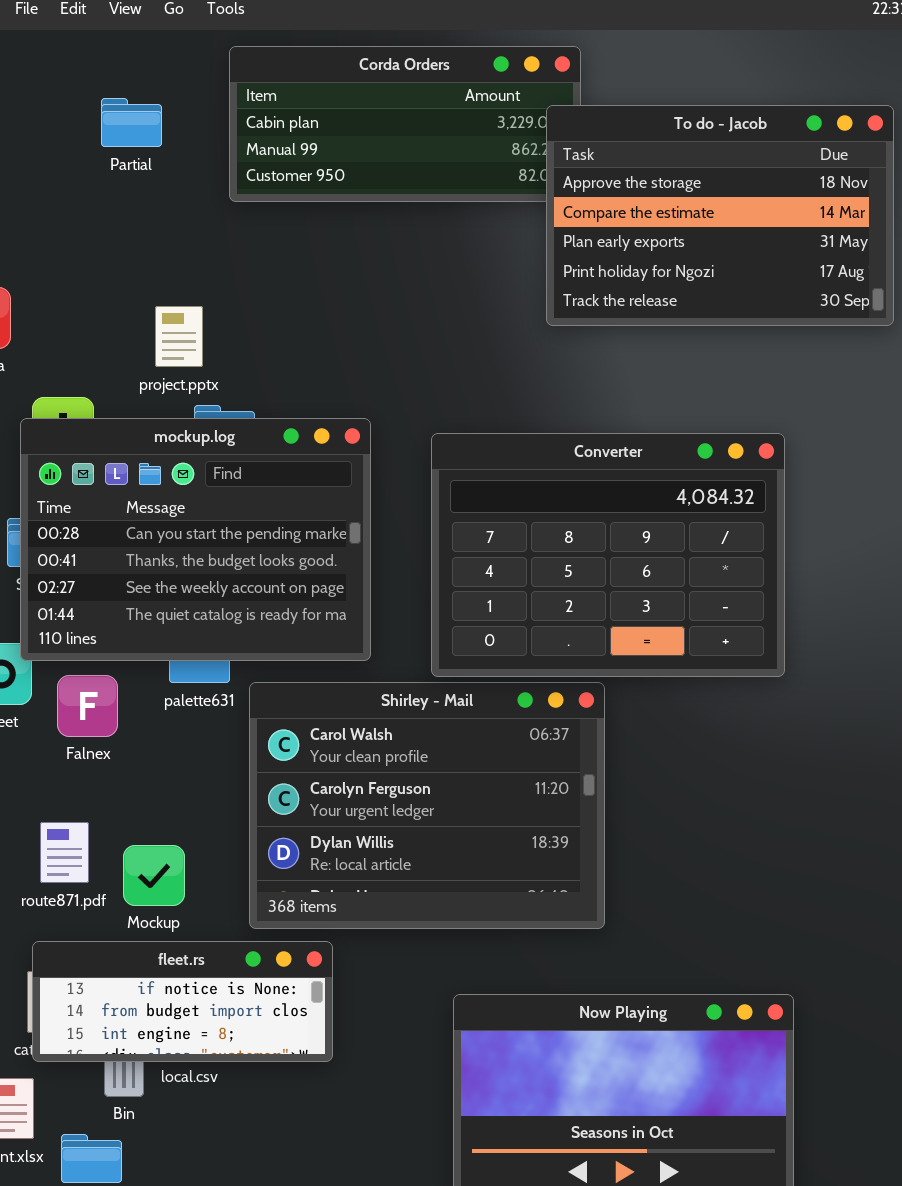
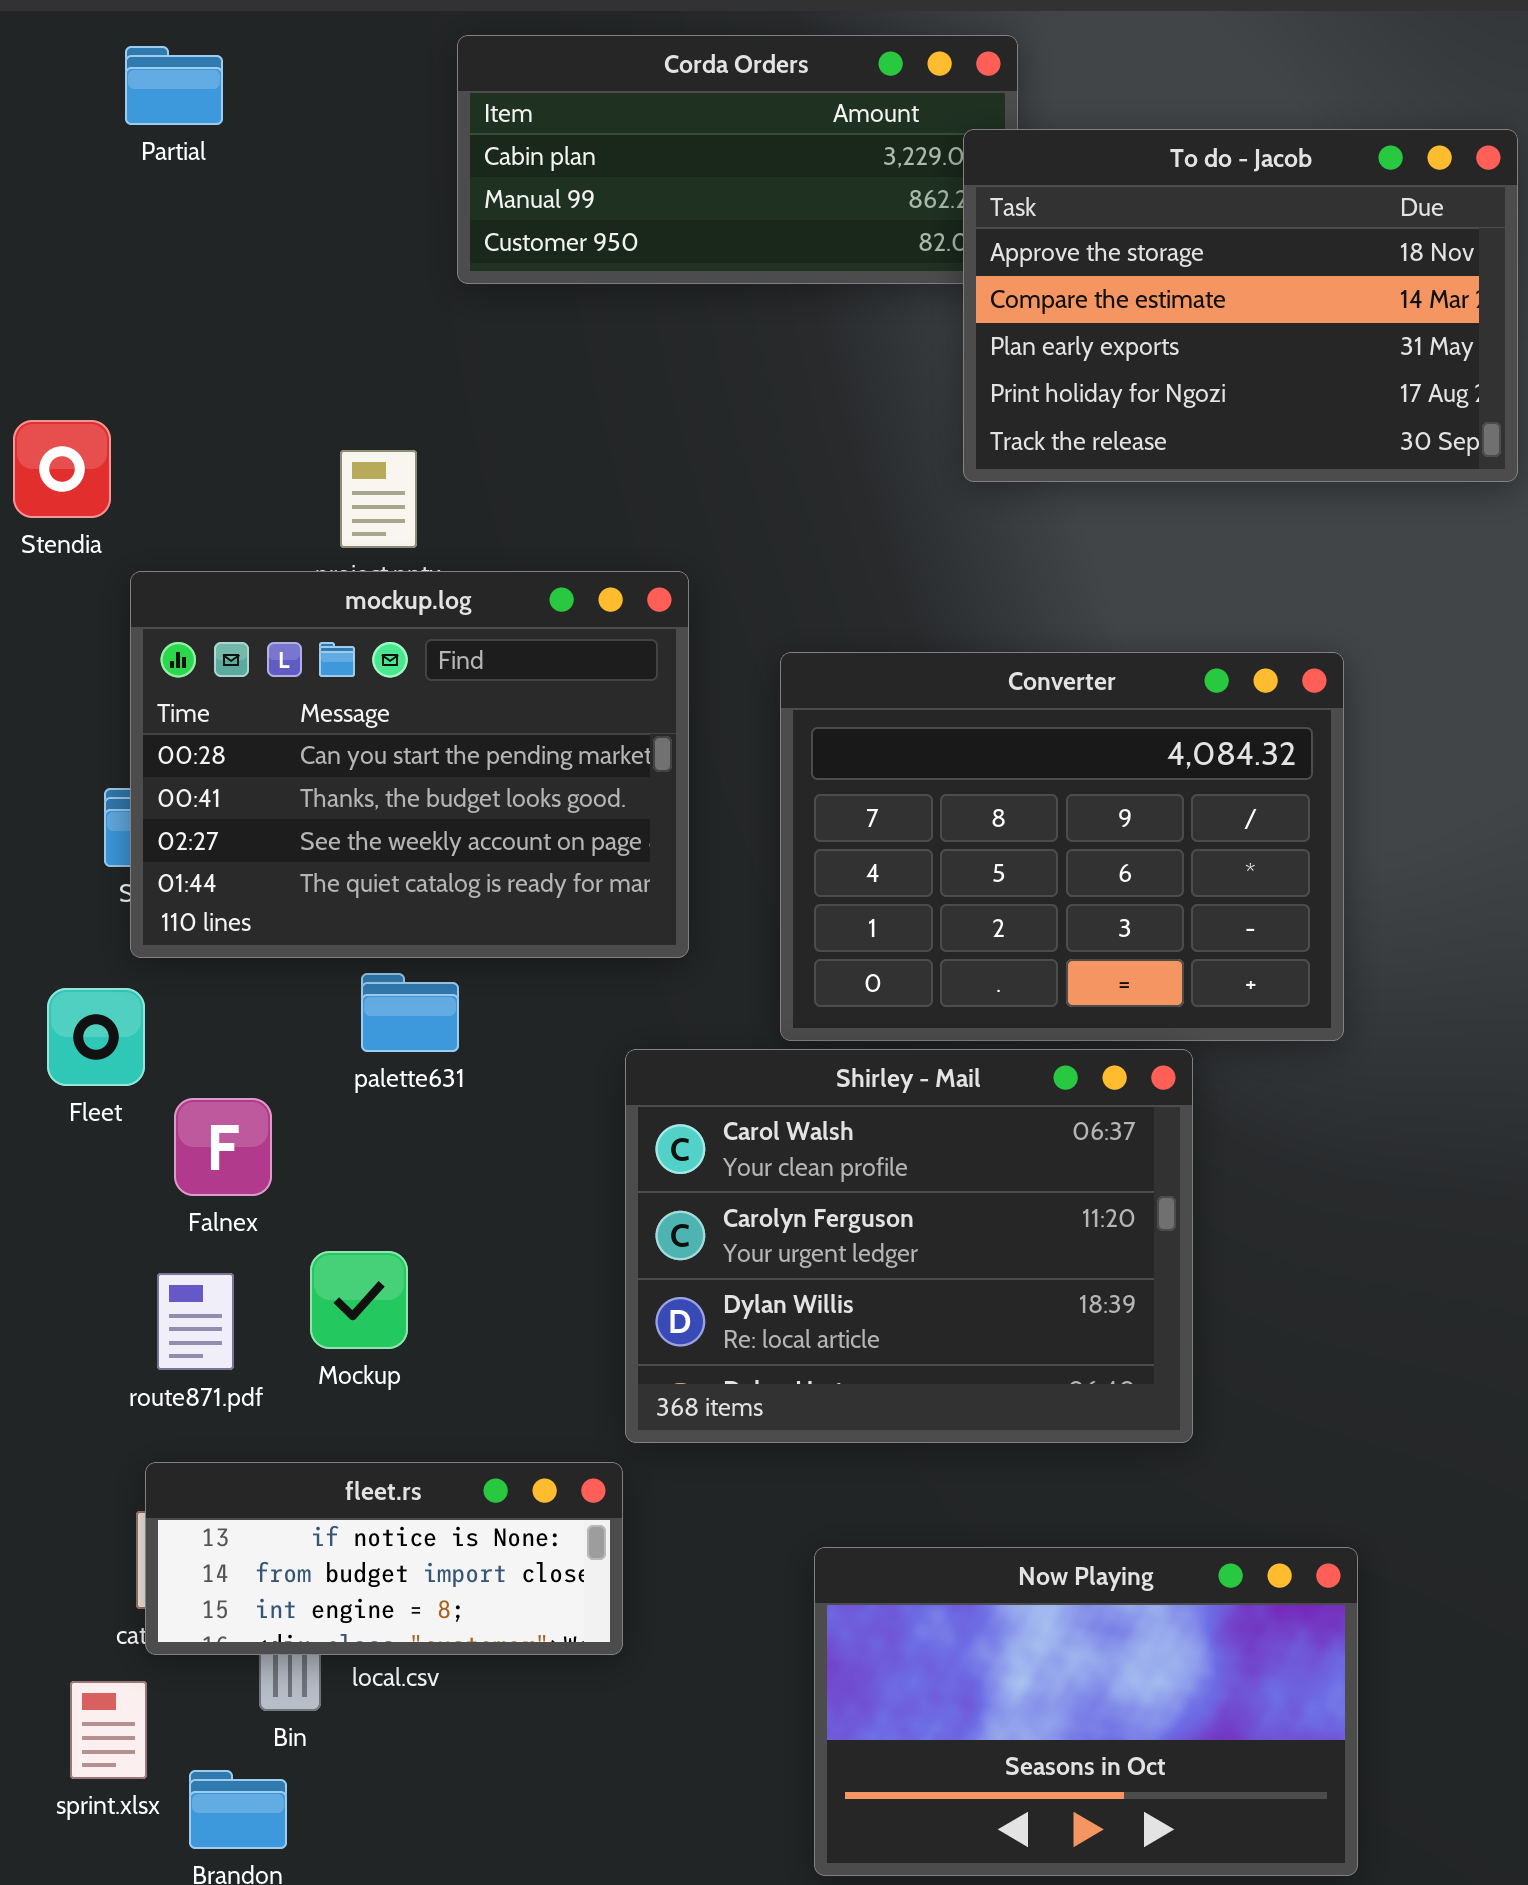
Partial: [101,98,162,147] -> [125,46,223,125], moved
mockup.log: [20,418,371,661] -> [130,571,689,958], moved
Falnex: [57,675,118,737] -> [174,1098,272,1196], moved
Shirley - Mail: [249,682,605,929] -> [625,1049,1193,1443], moved
Mockup: [123,845,185,906] -> [310,1251,408,1349], moved

